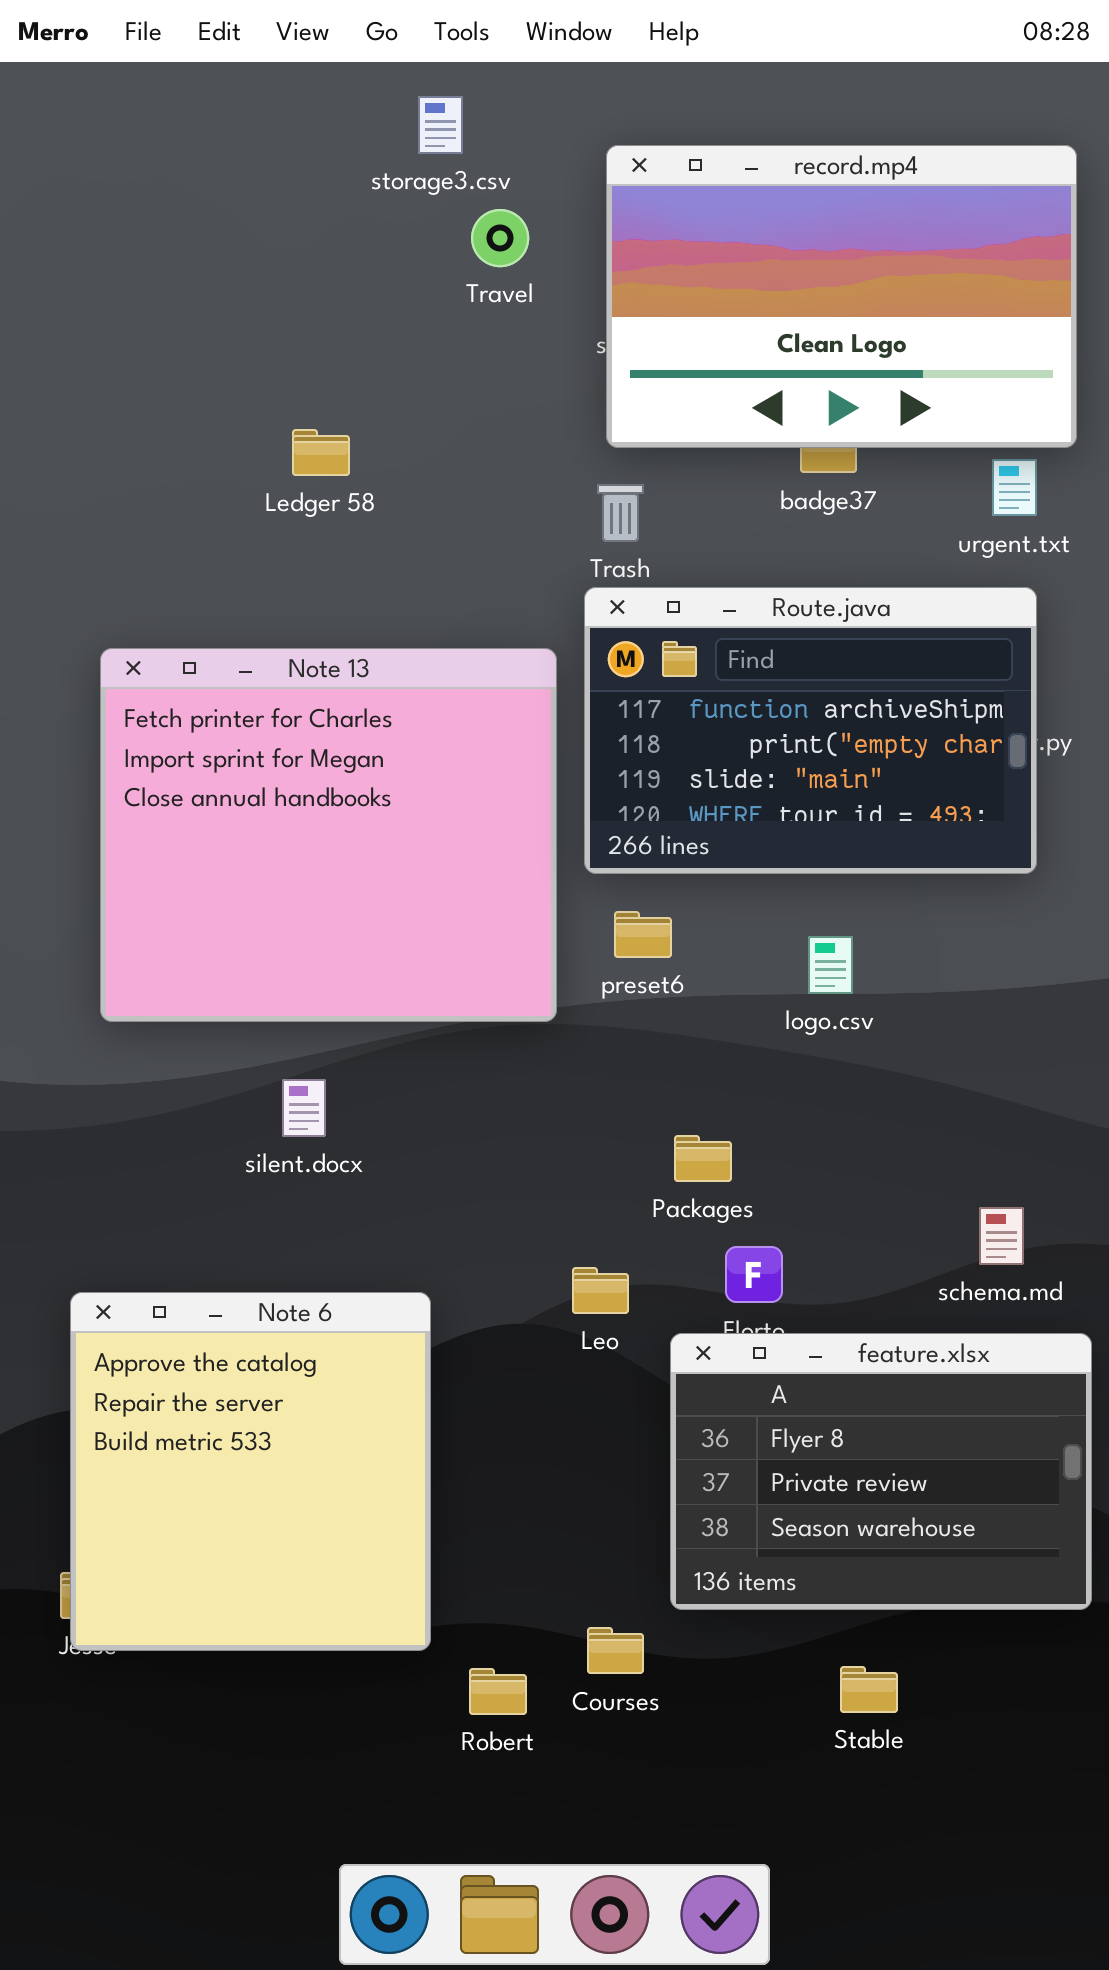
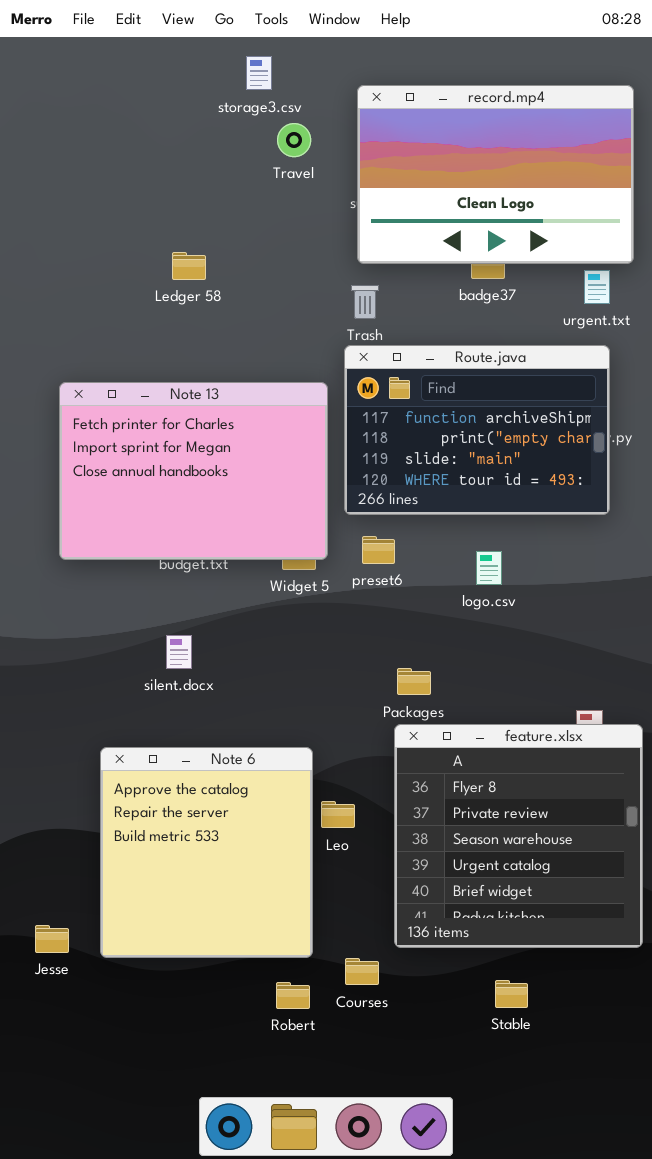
Note 13: [100,648,557,1022] -> [59,382,328,560], resized
Leo: [572,1267,629,1314] -> [321,801,355,828], moved
Note 6: [70,1292,431,1651] -> [100,747,313,958], moved
feature.xlsx: [670,1333,1092,1610] -> [394,724,643,948], resized

